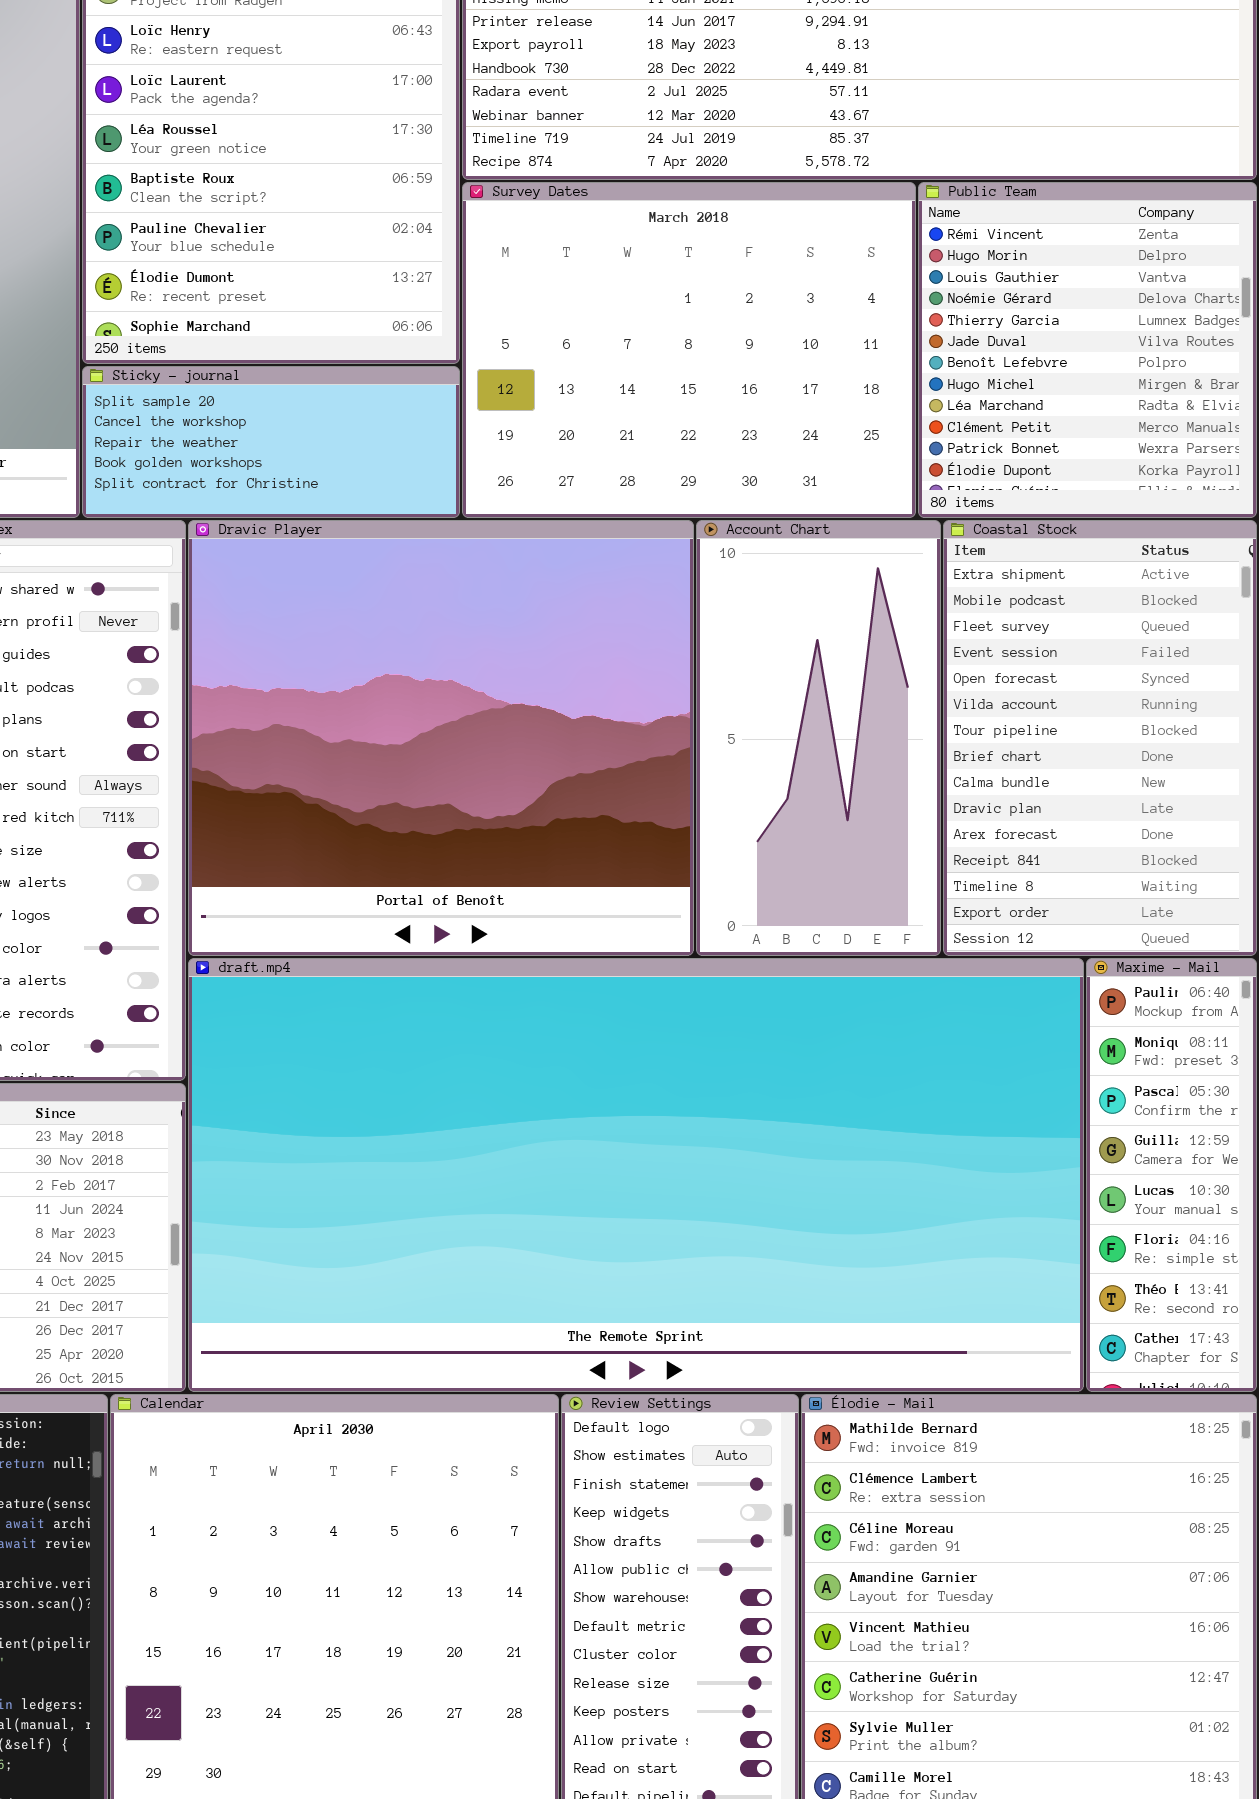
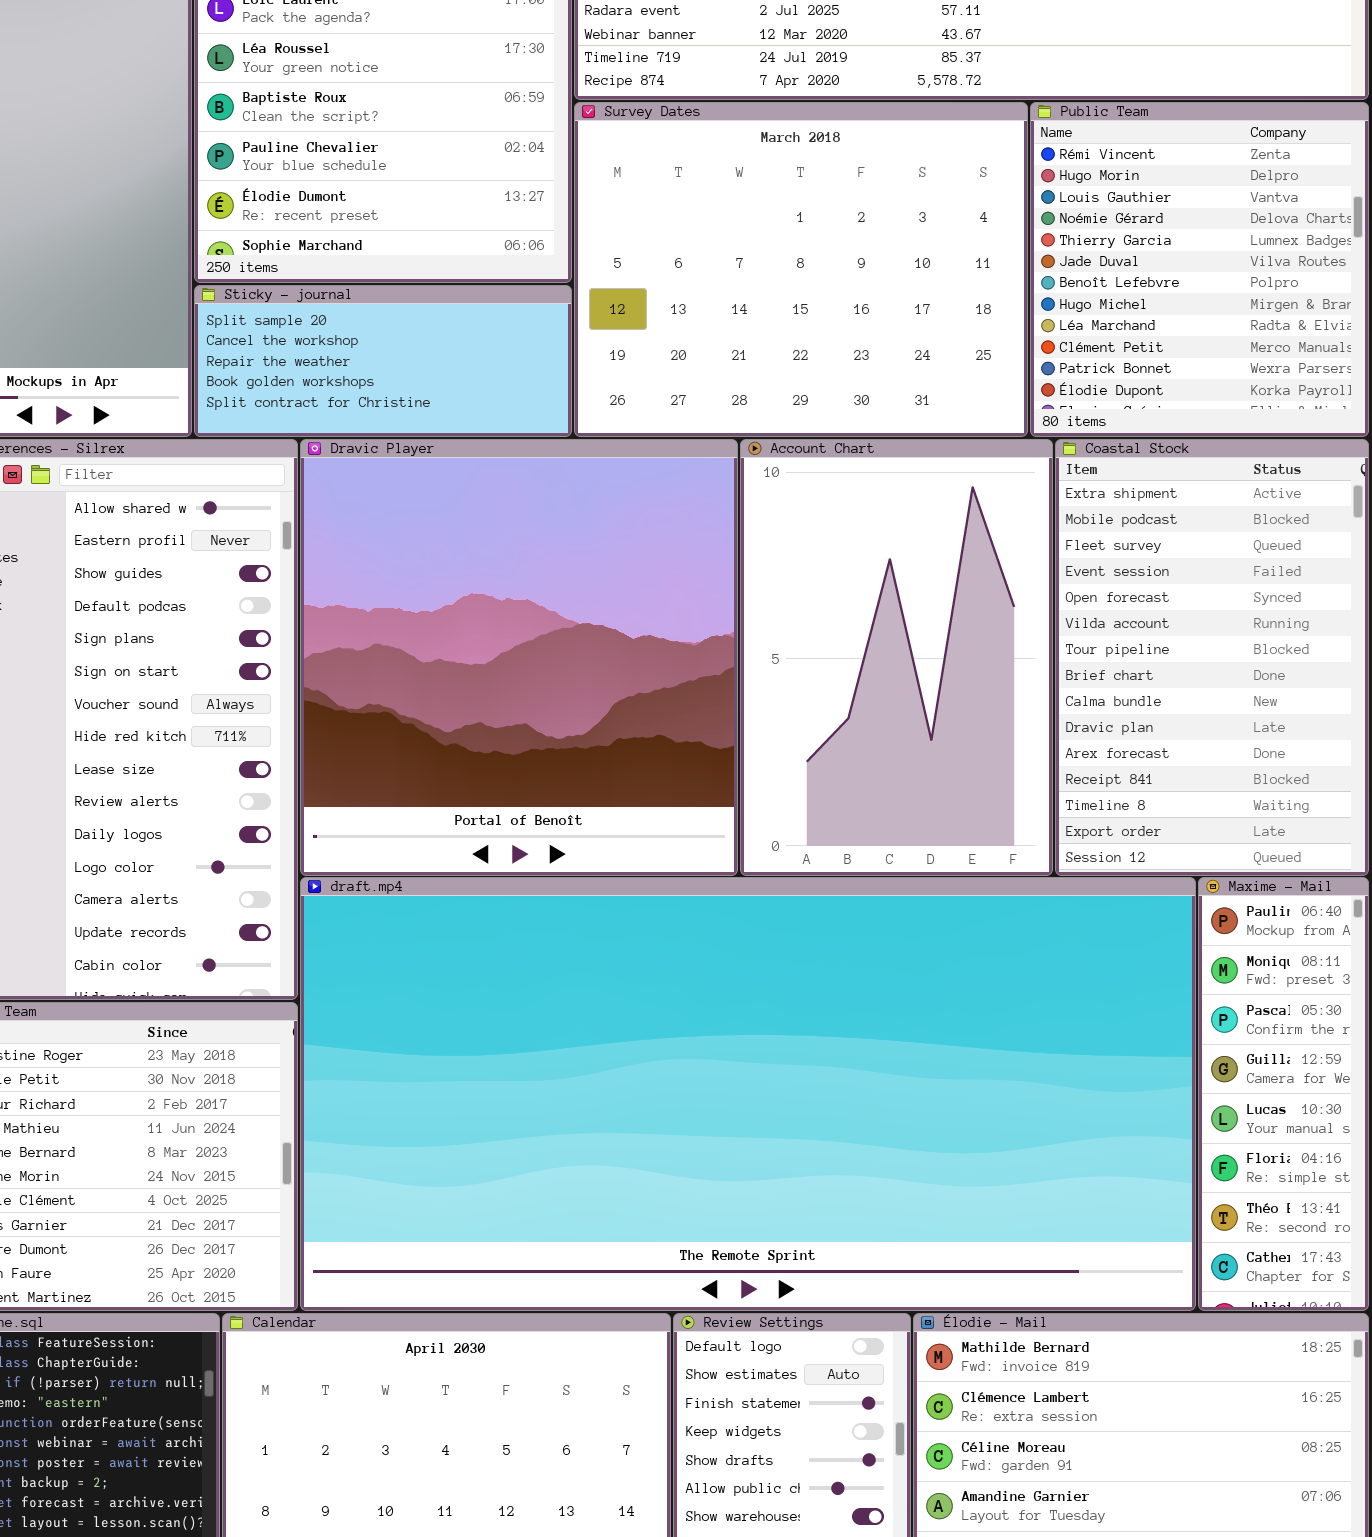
Dravic Player: [188,520,694,956] -> [300,439,738,876], resized
Account Chart: [696,520,941,956] -> [740,439,1053,876], resized

